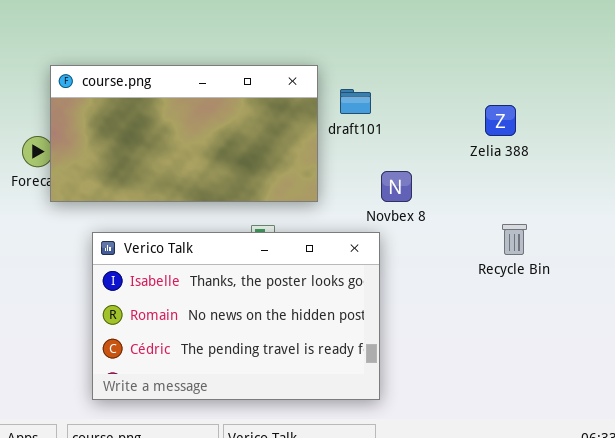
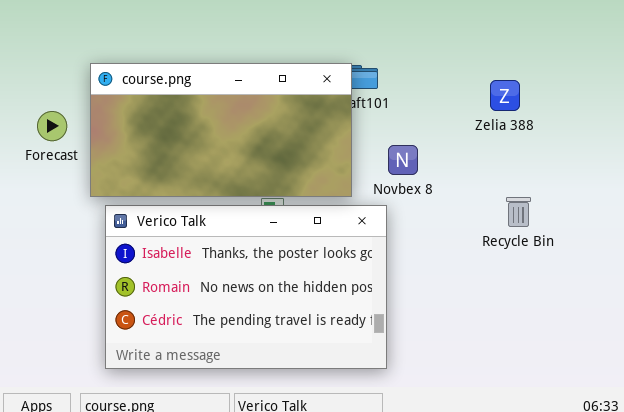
course.png: [50,65,318,202] -> [90,63,352,197], moved

